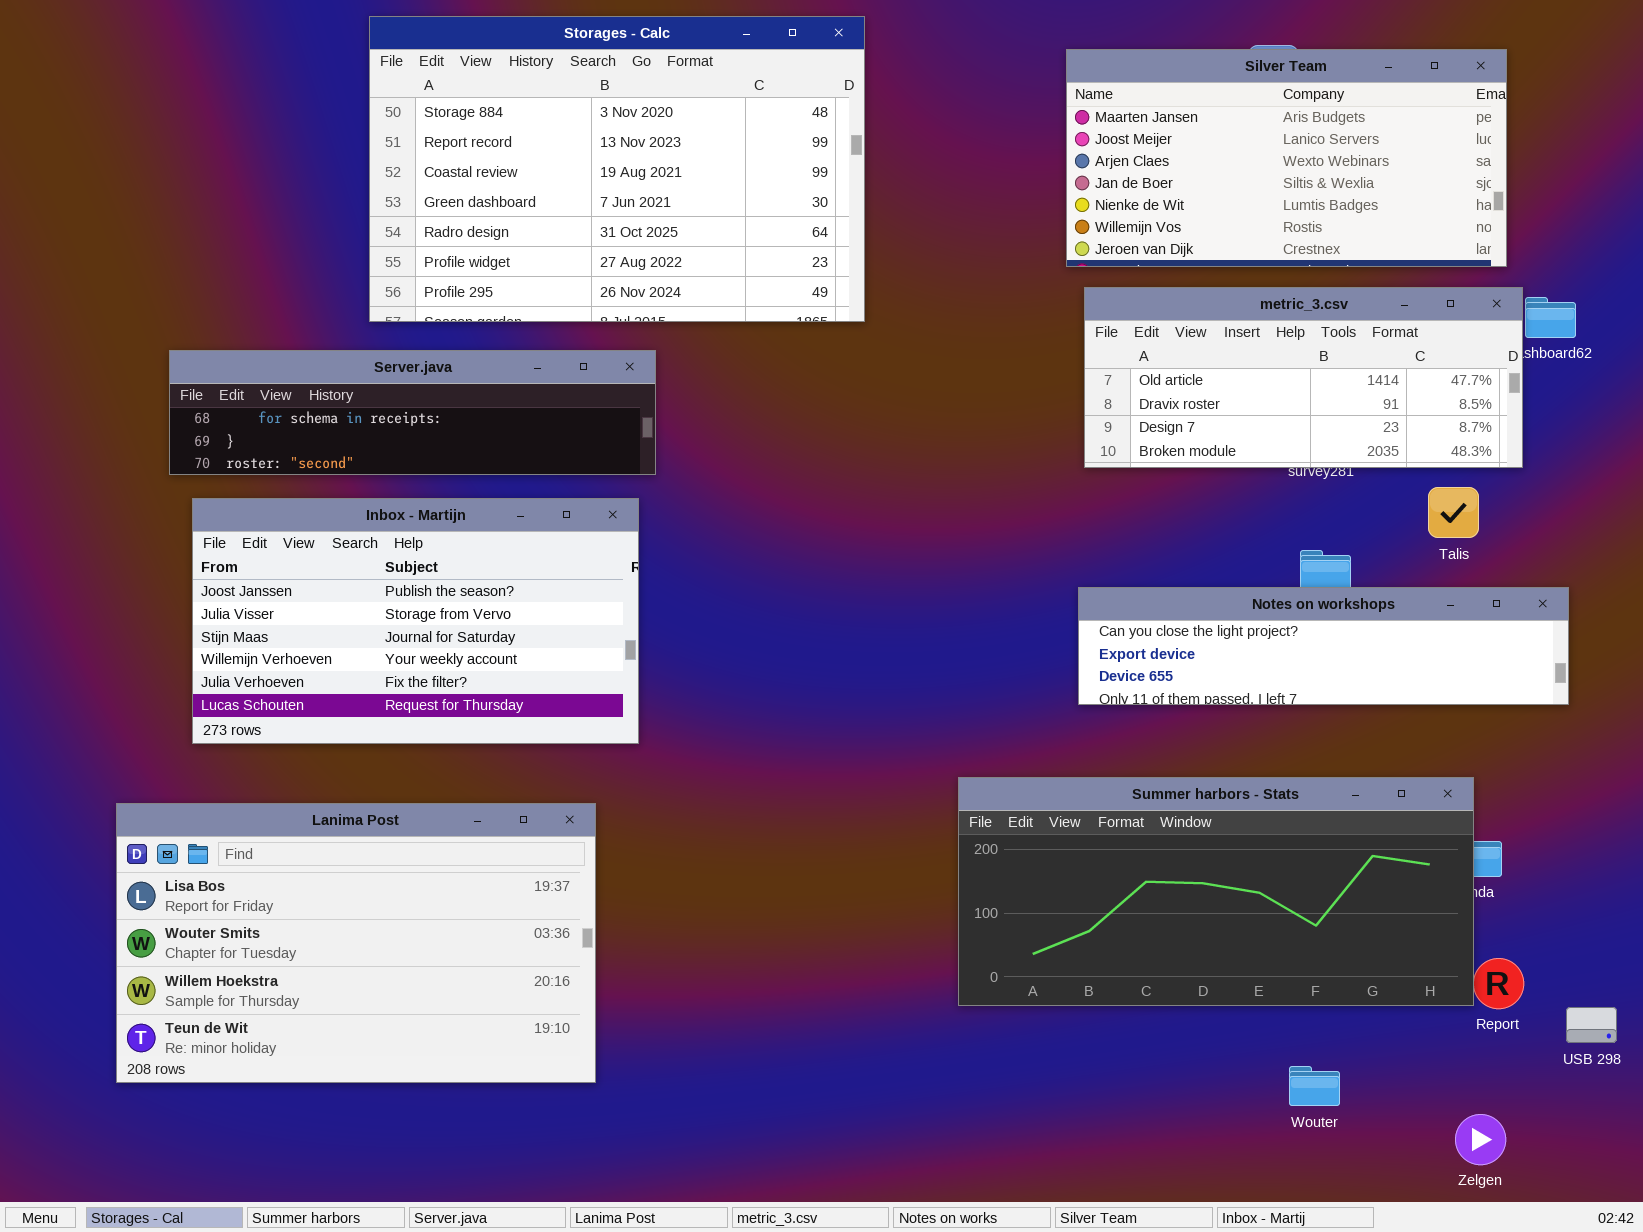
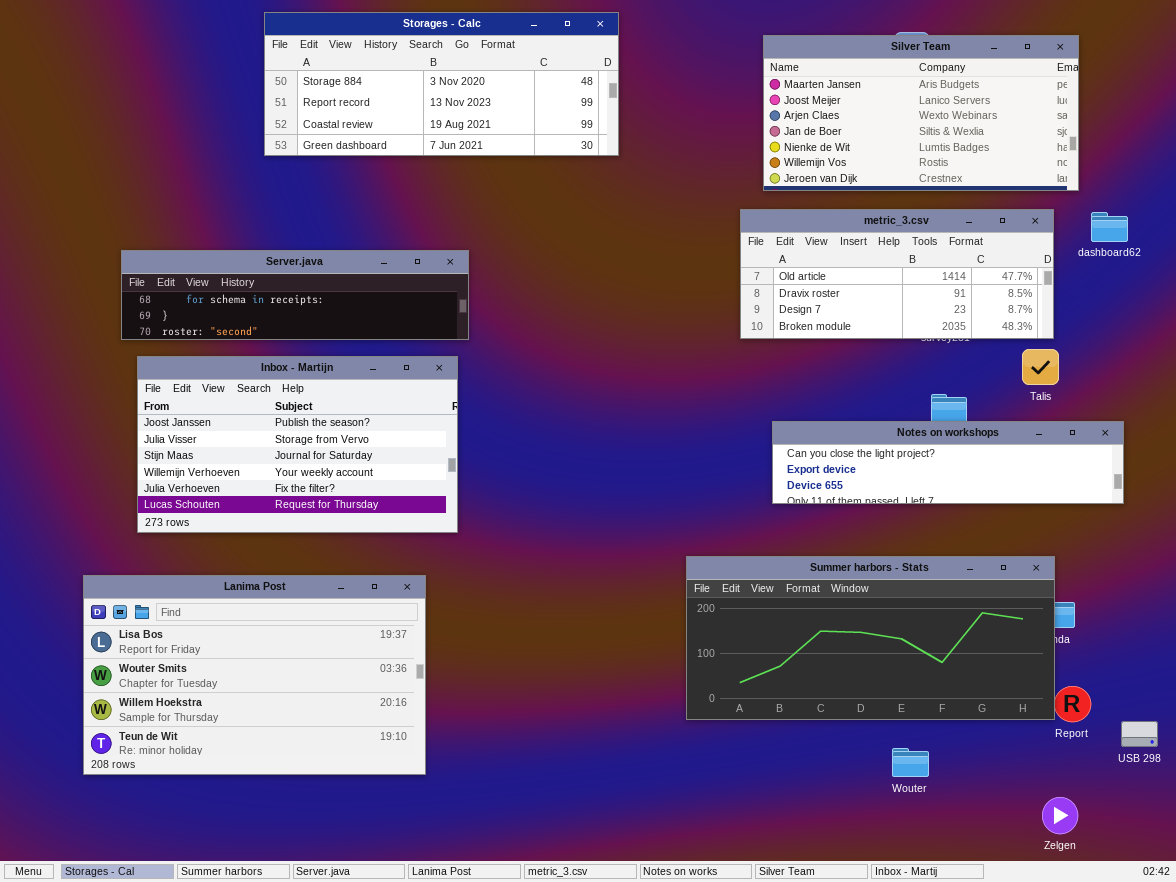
Storages - Calc: [369,16,865,322] -> [264,12,619,156], resized
metric_3.csv: [1084,287,1523,468] -> [740,209,1054,339], moved
Wouter: [1289,1066,1340,1106] -> [892,748,929,777], moved

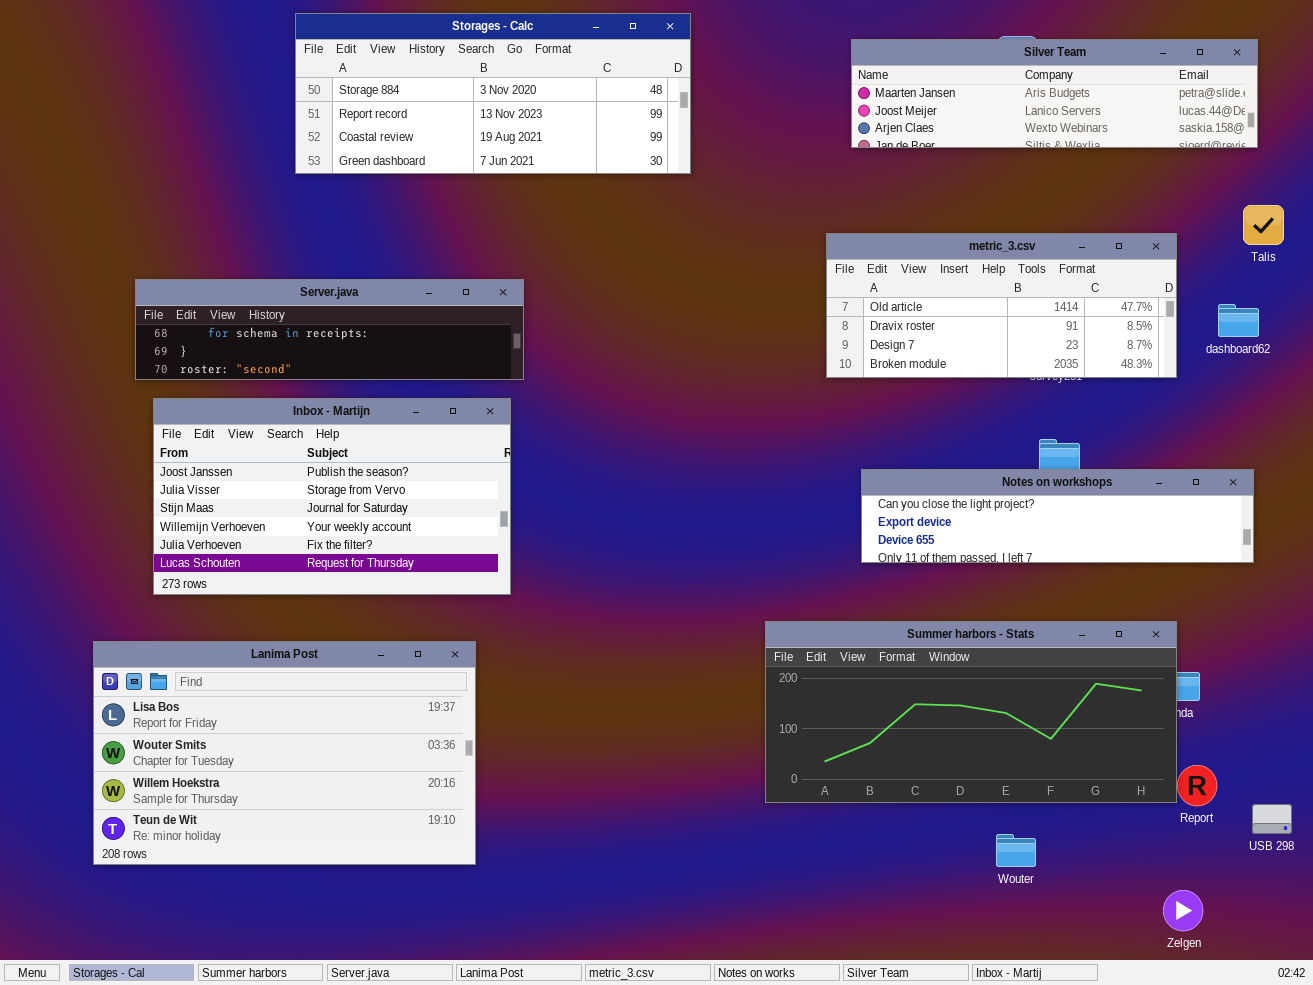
Silver Team: [763,35,1079,191] -> [851,39,1258,148], resized
dashboard62: [1091,212,1128,242] -> [1218,304,1259,337], moved
Talis: [1022,349,1059,385] -> [1243,205,1284,245], moved

